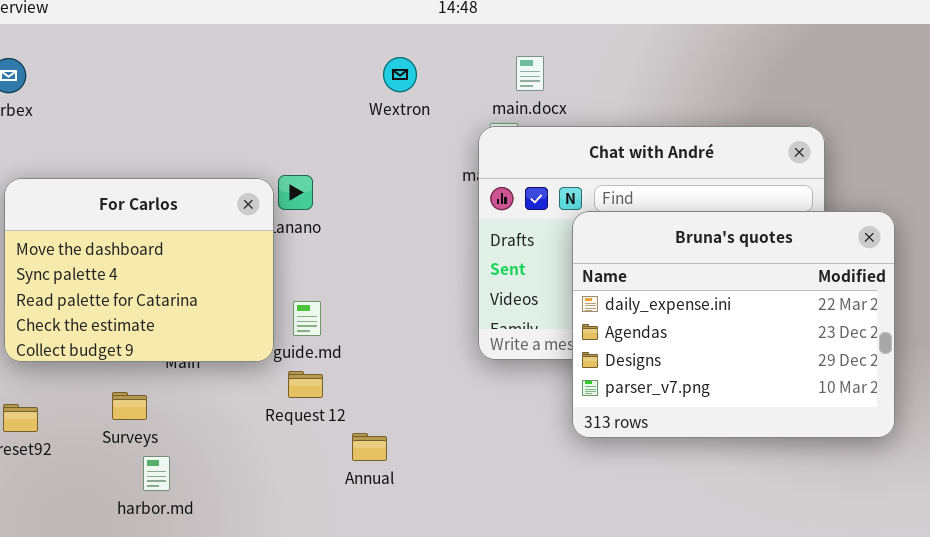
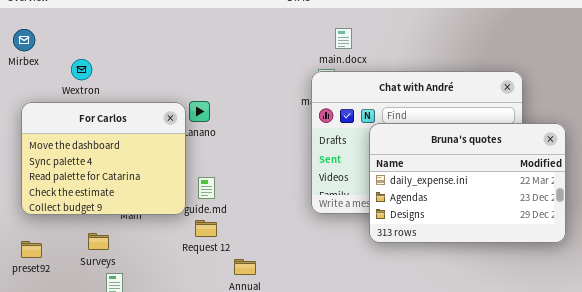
Wextron: [383,57,417,92] -> [71,59,92,80], moved
Bruna's quotes: [572,211,895,438] -> [369,123,566,243], resized

